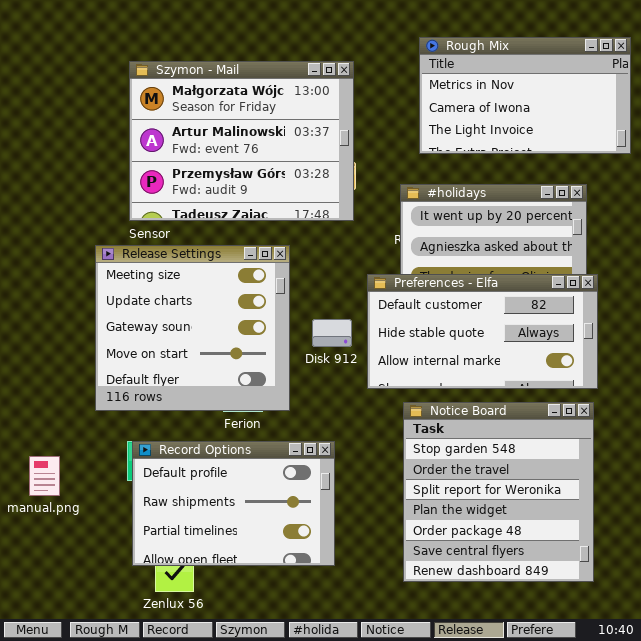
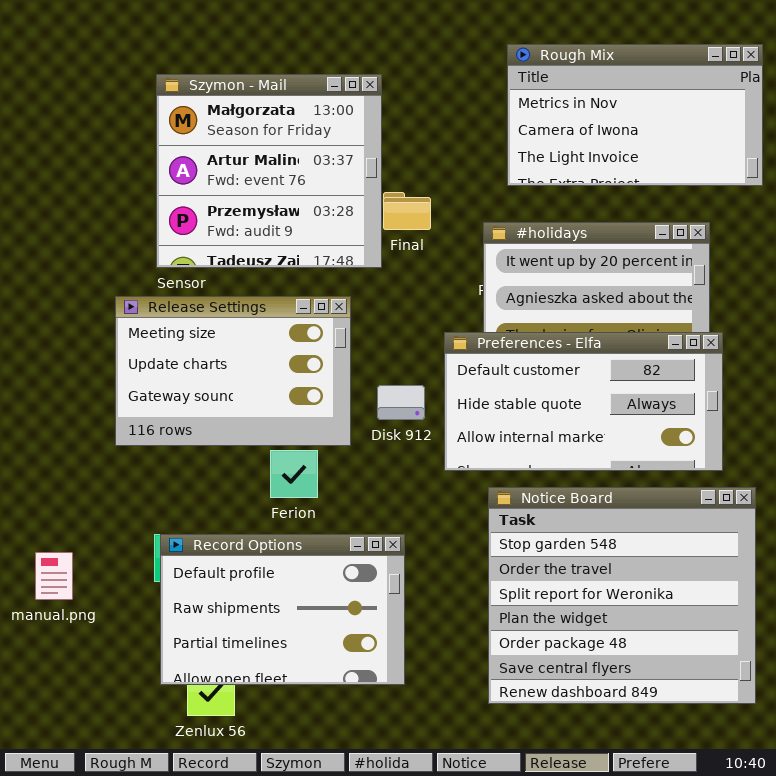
Szymon - Mail: [129,61,354,221] -> [156,74,382,268], resized
Release Settings: [95,245,290,411] -> [115,296,351,446], resized
Notice Board: [403,402,594,582] -> [488,487,756,704], resized

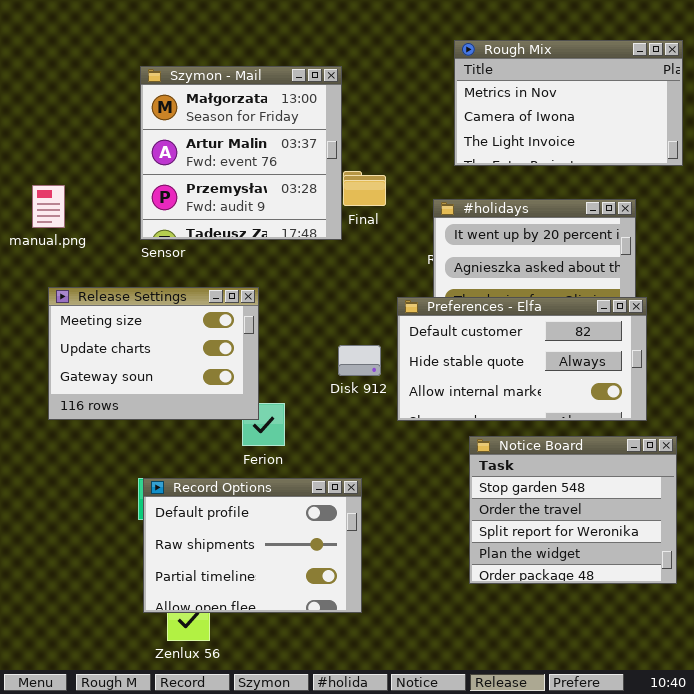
Release Settings: [115,296,351,446] -> [48,287,259,420], moved
Notice Board: [488,487,756,704] -> [469,436,677,584], resized
manual.png: [35,552,73,600] -> [32,185,65,228], moved

